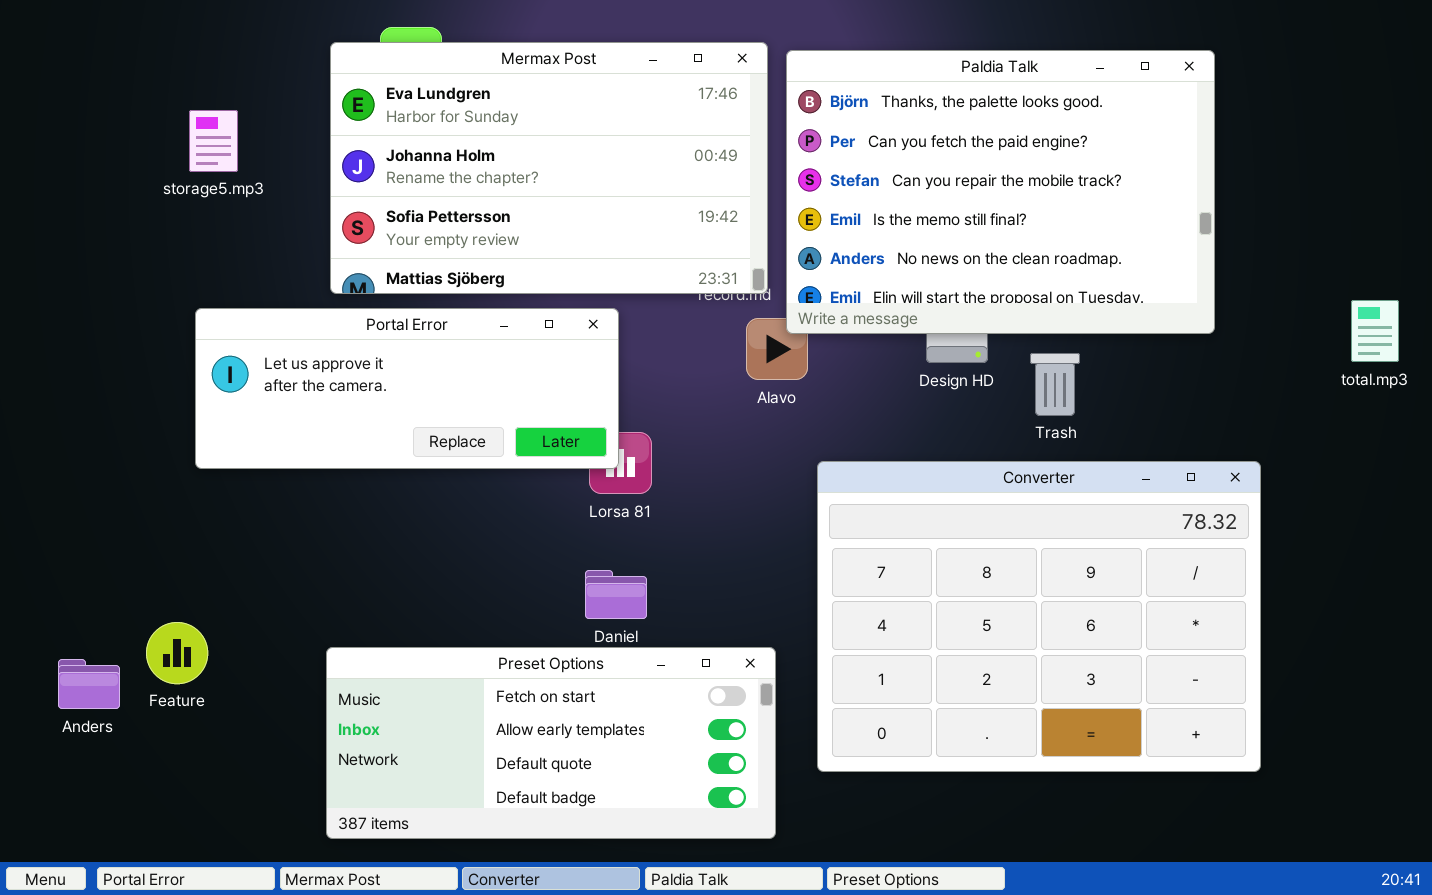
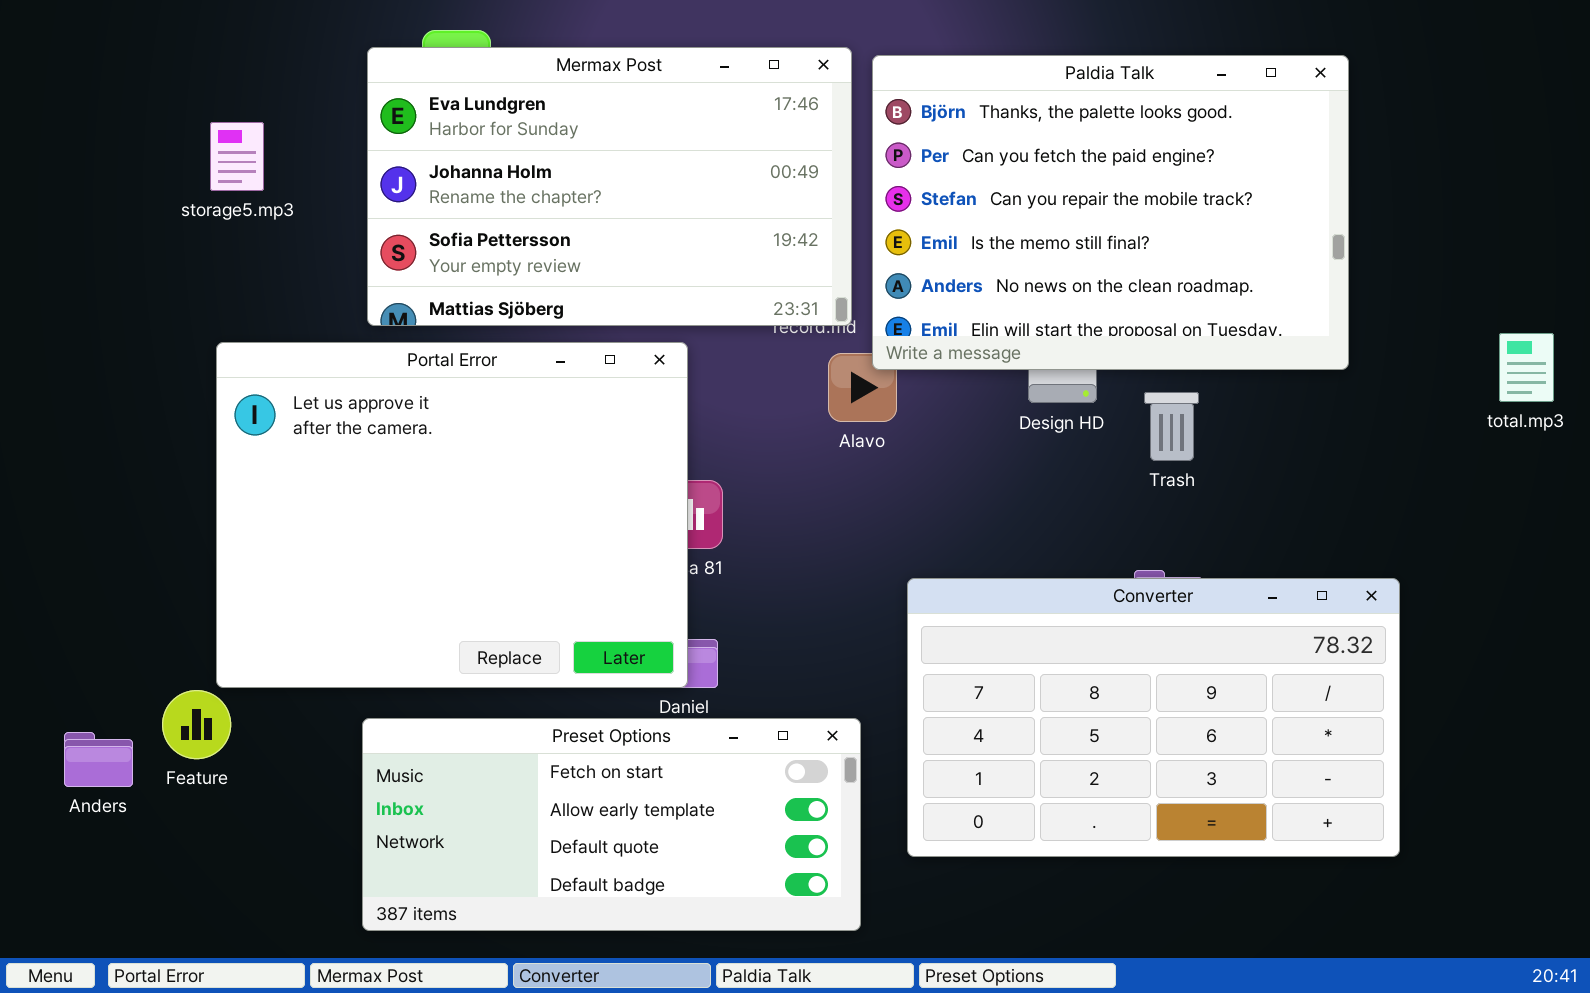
Portal Error: [195,308,619,469] -> [216,342,688,688], resized
Converter: [817,461,1261,772] -> [907,578,1400,857], resized

